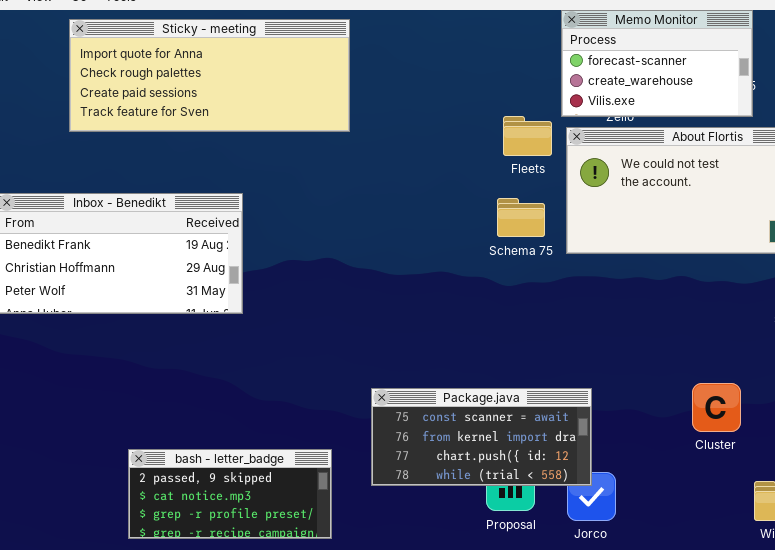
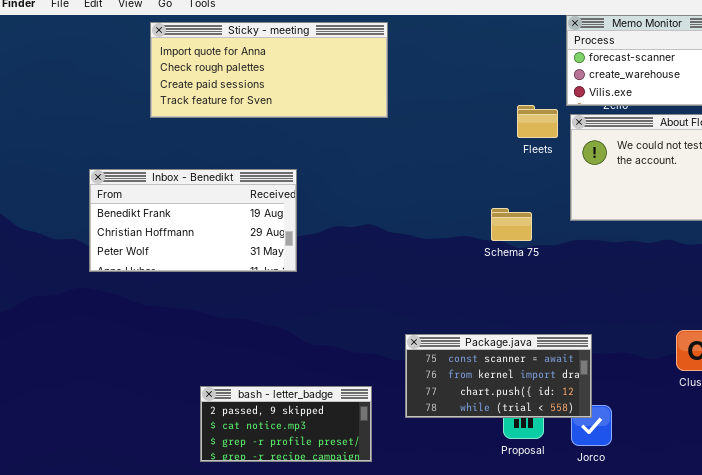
Schema 75: [497,198,545,237] -> [491,208,532,241], moved

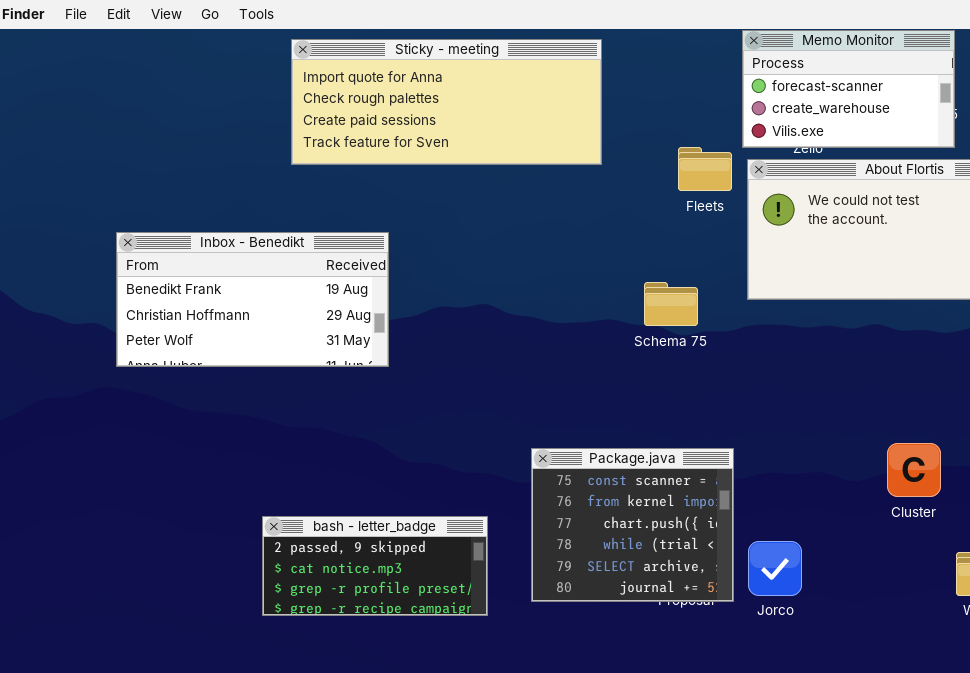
Sticky - meeting: [150,22,388,118] -> [291,39,602,165], moved
Package.java: [405,334,592,418] -> [531,448,734,602], resized

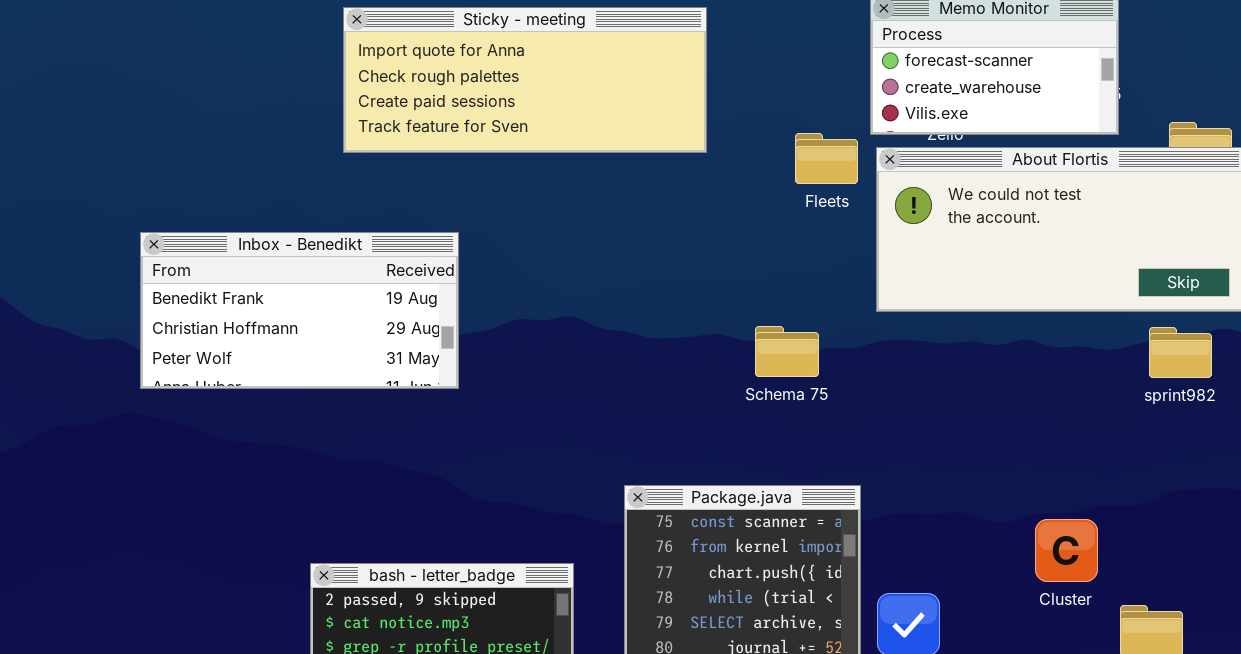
Schema 75: [644,282,698,326] -> [755,326,819,377], moved
Cluster: [887,443,941,497] -> [1035,519,1098,582], moved

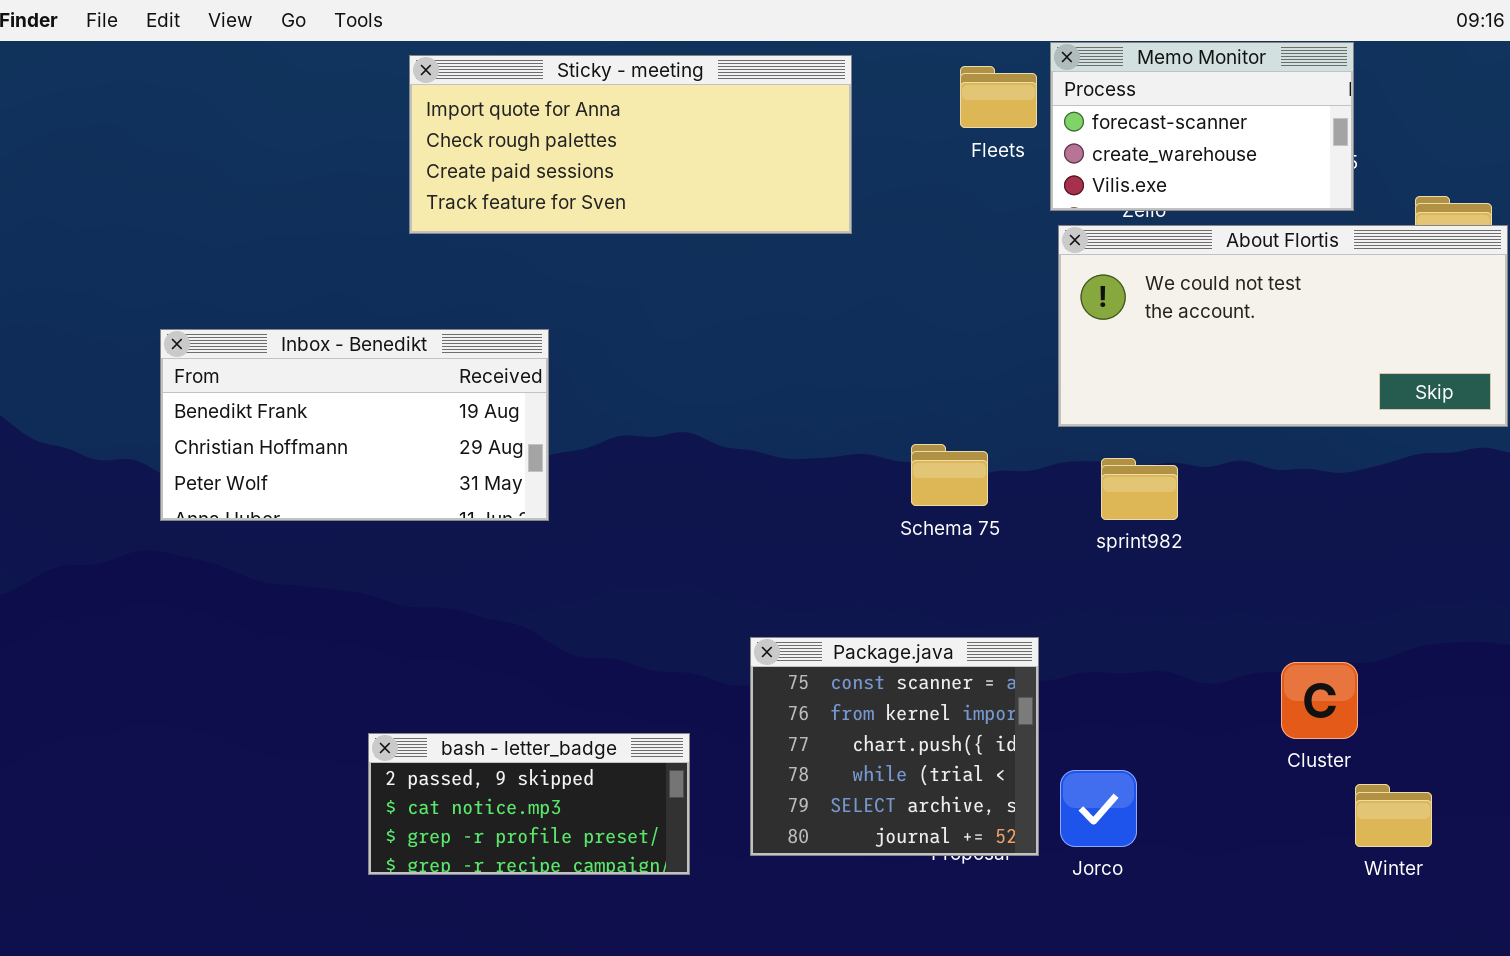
Fleets: [795,133,858,184] -> [960,66,1037,128], moved
sprint982: [1149,327,1212,378] -> [1101,458,1178,520], moved
Cluster: [1035,519,1098,582] -> [1281,662,1358,739], moved

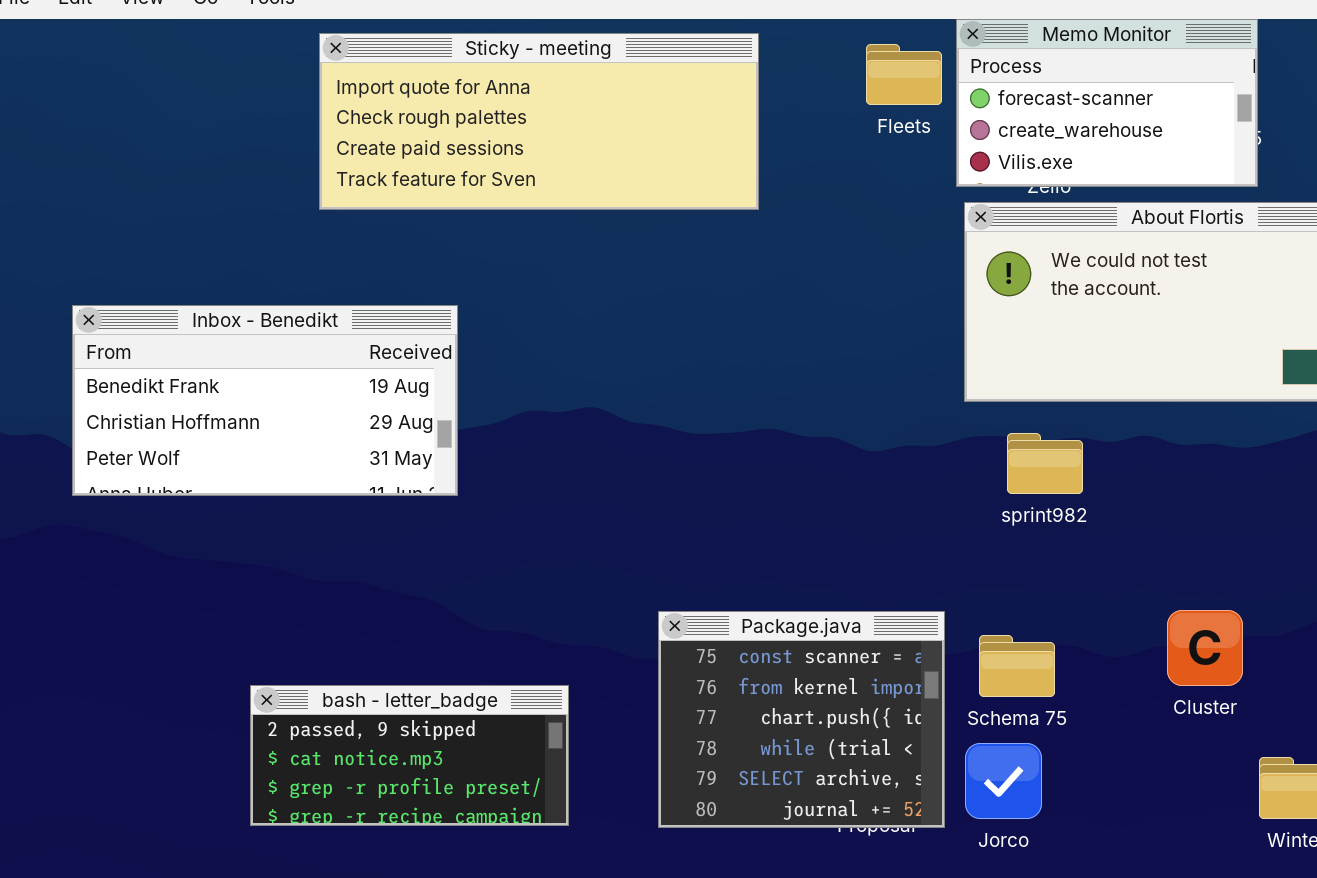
Schema 75: [911,444,988,506] -> [979,635,1055,697], moved
Cluster: [1281,662,1358,739] -> [1167,610,1243,686], moved
bash - letter_badge: [368,733,690,875] -> [250,685,569,826], moved

